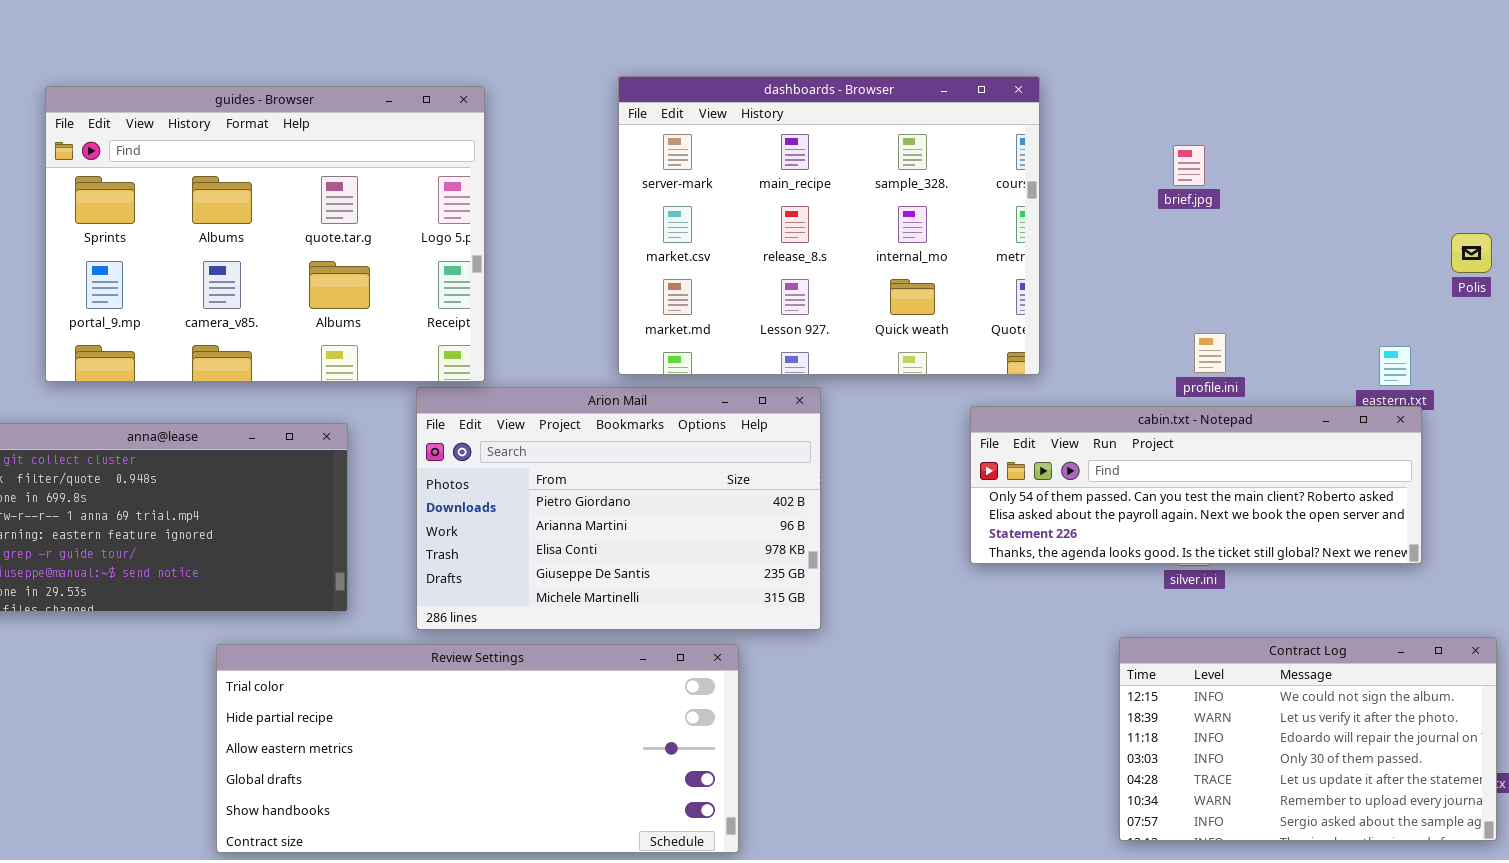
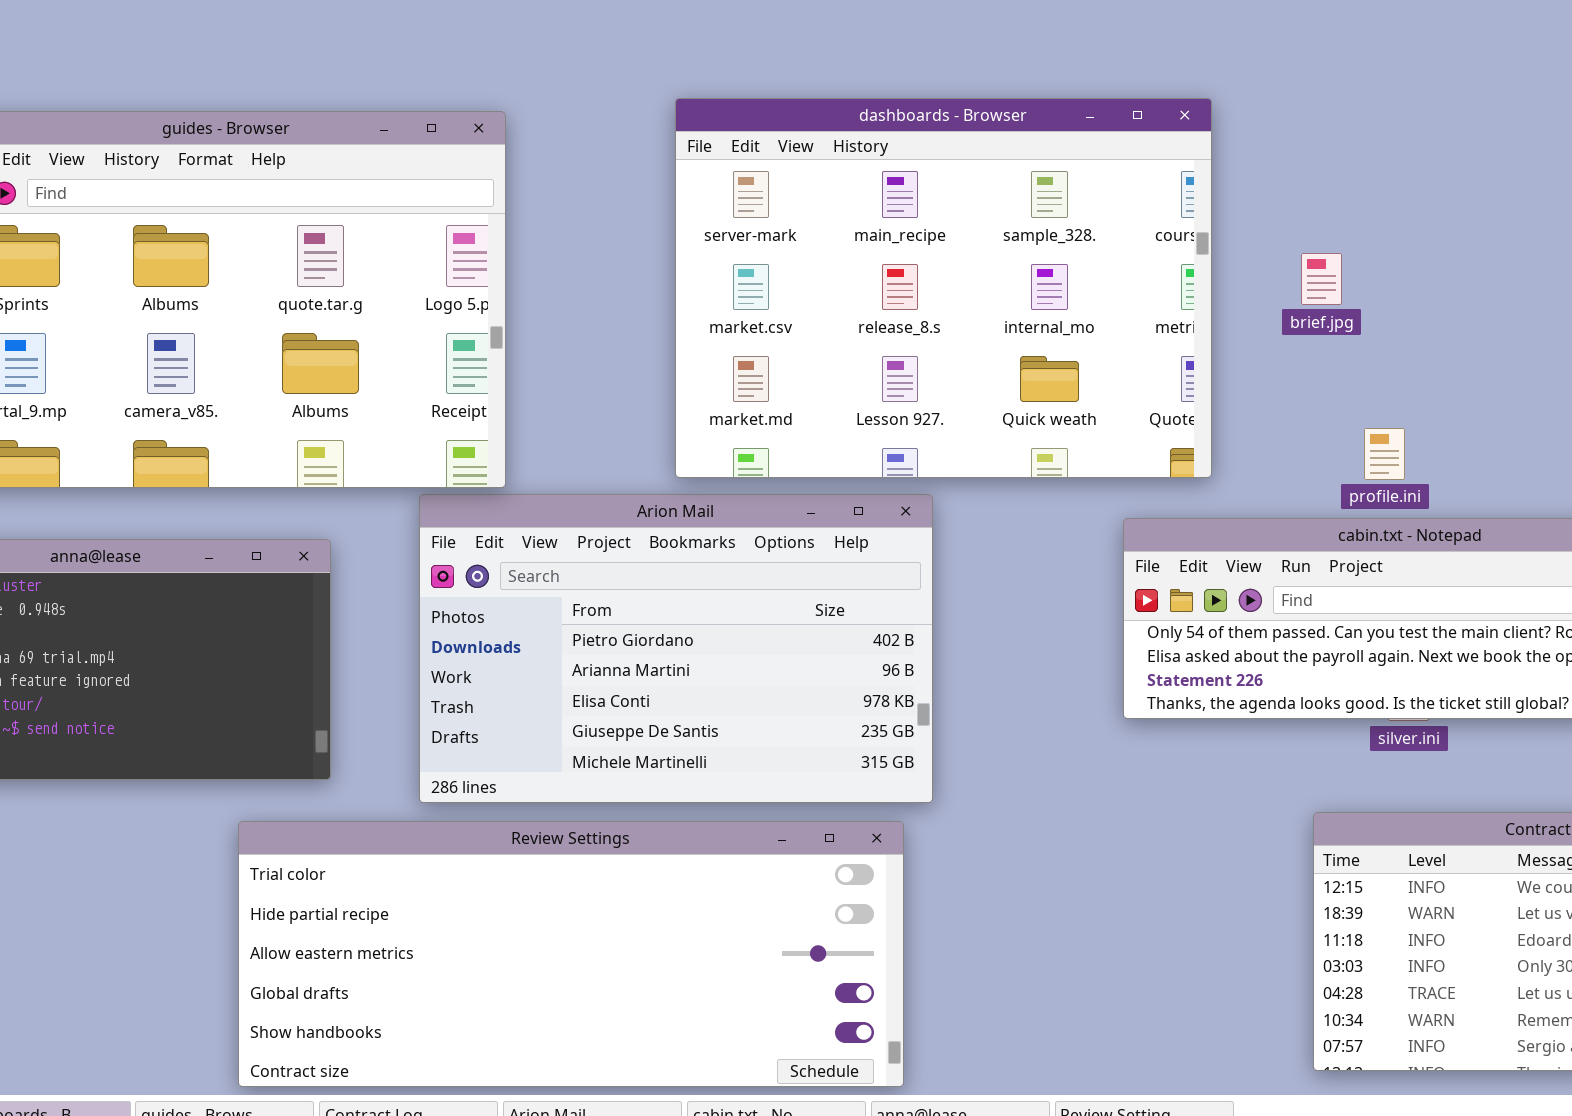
brief.jpg: [1173,145,1205,186] -> [1301,253,1342,305], moved
profile.ini: [1194,333,1226,373] -> [1364,428,1405,480], moved
Review Settings: [216,644,739,853] -> [238,821,904,1087], moved

